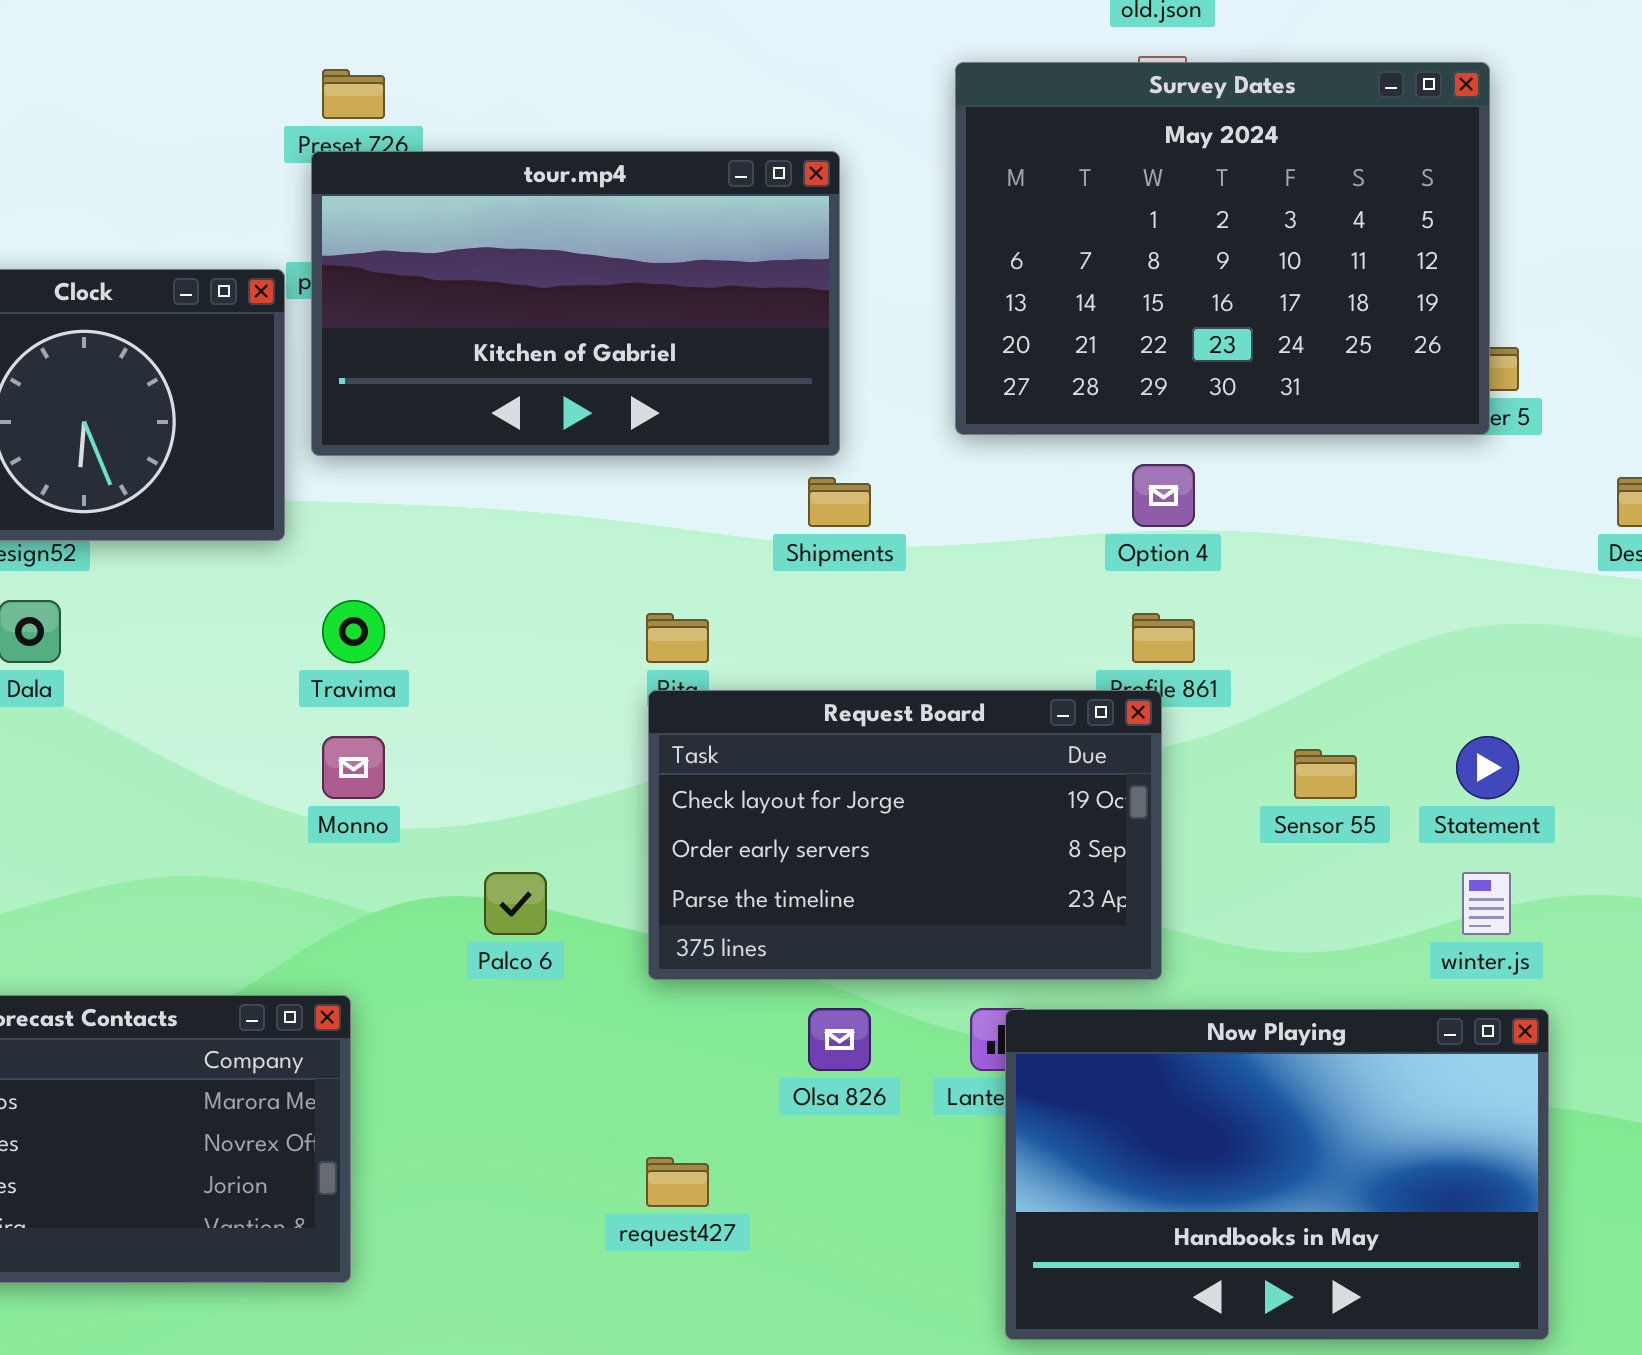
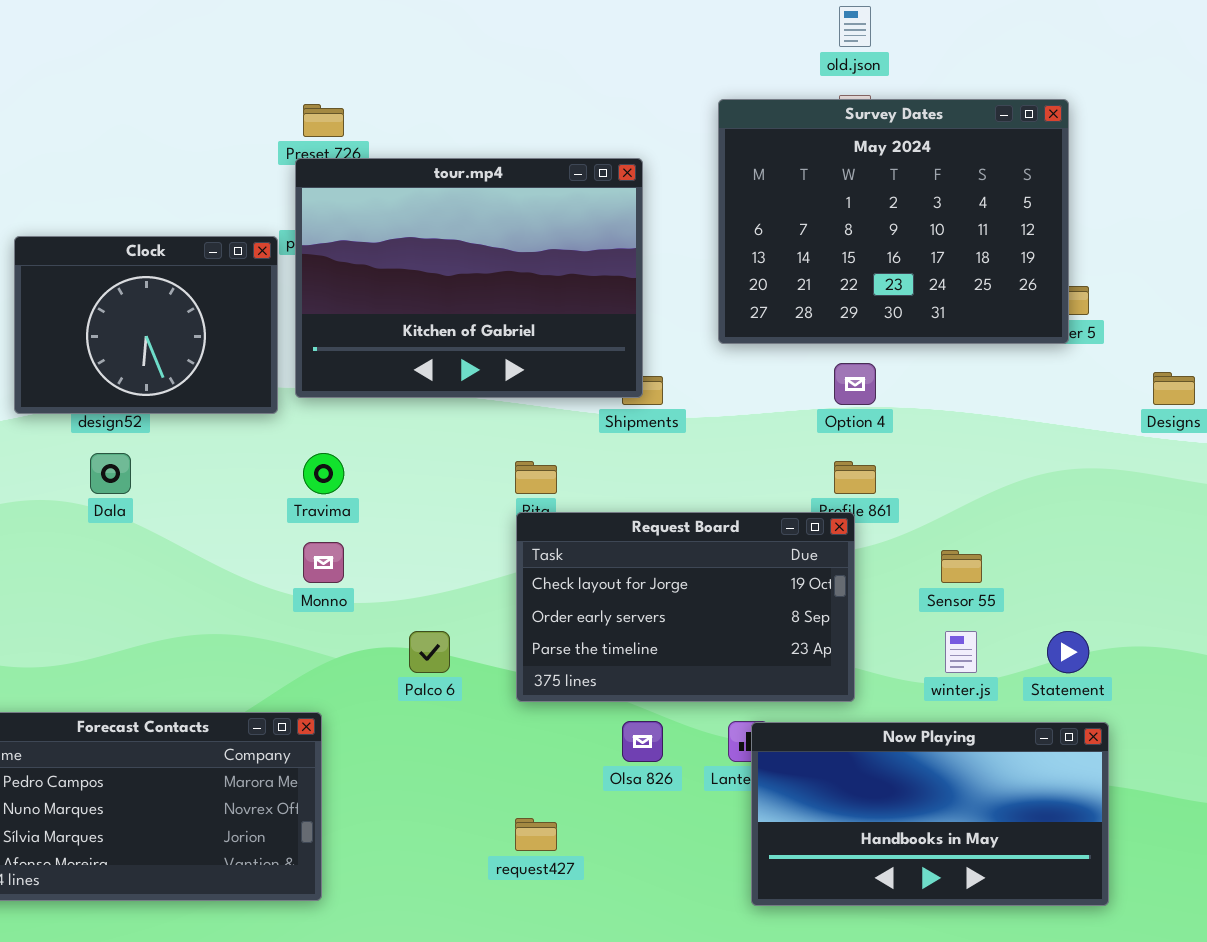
tour.mp4: [311,151,840,456] -> [295,158,643,398], resized
Statement: [1456,736,1519,799] -> [1047,631,1089,673], moved
winter.js: [1462,872,1511,935] -> [945,631,977,673], moved
Now Playing: [1005,1009,1549,1340] -> [751,722,1109,906], resized

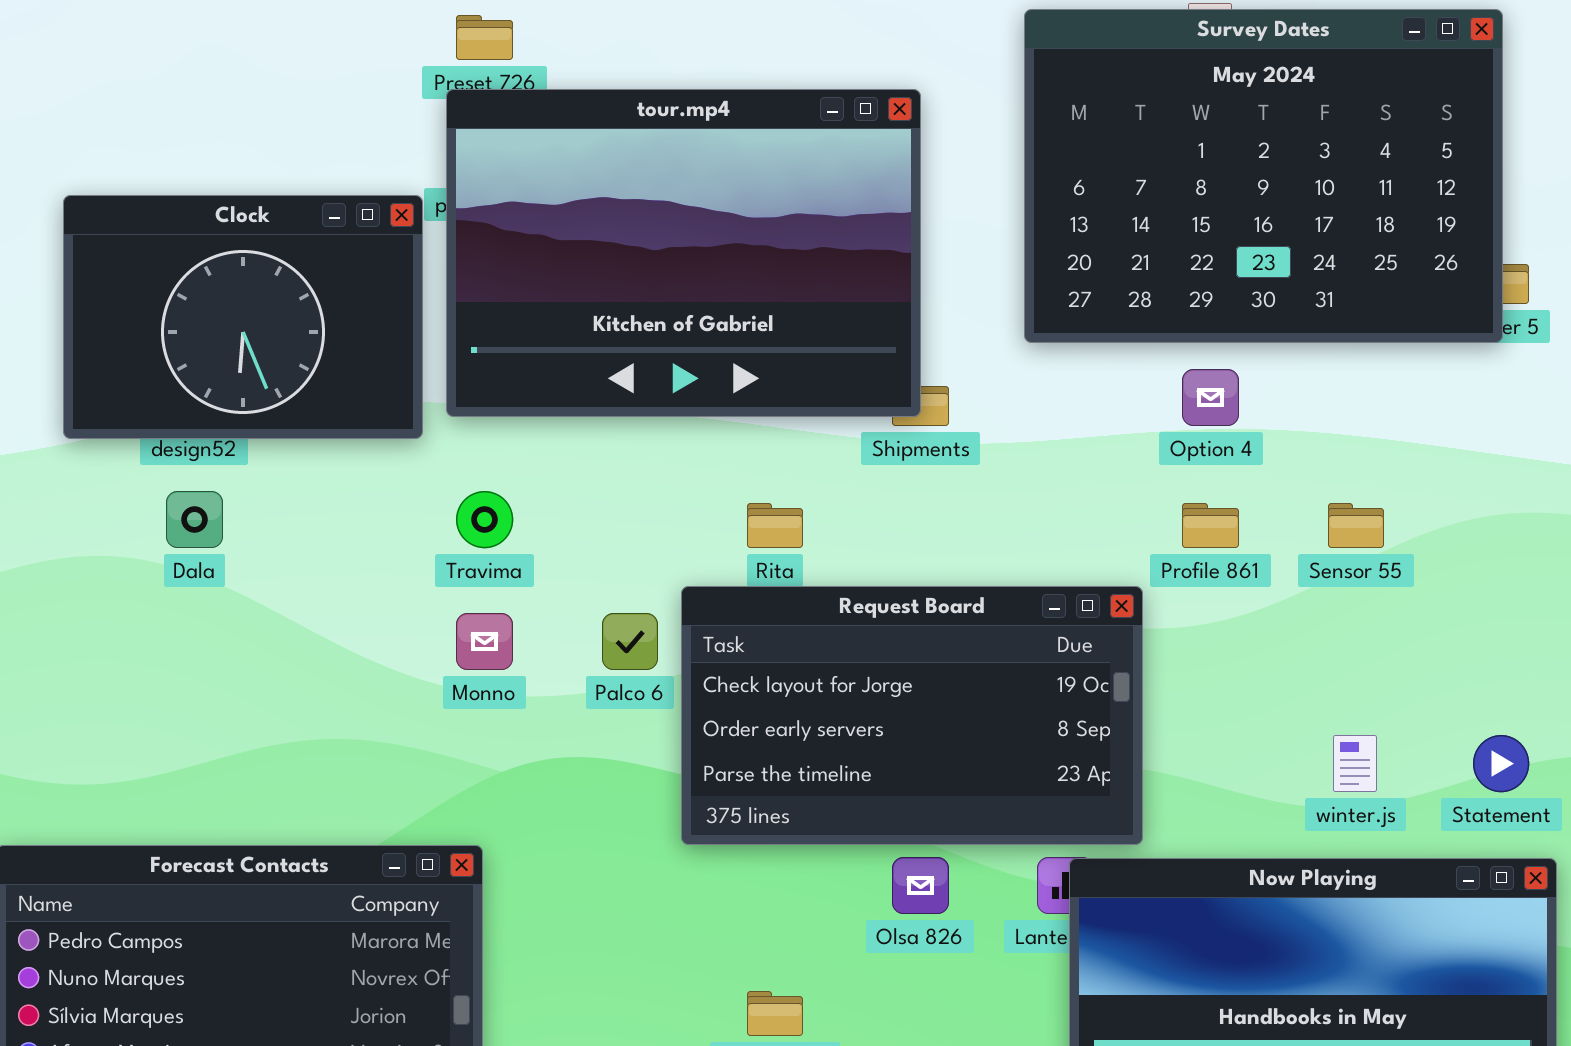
Request Board: [516,512,855,702] -> [681,586,1143,845], moved
Sensor 55: [941,550,982,583] -> [1328,503,1384,548], moved
Palco 6: [409,631,450,673] -> [602,613,658,670], moved

